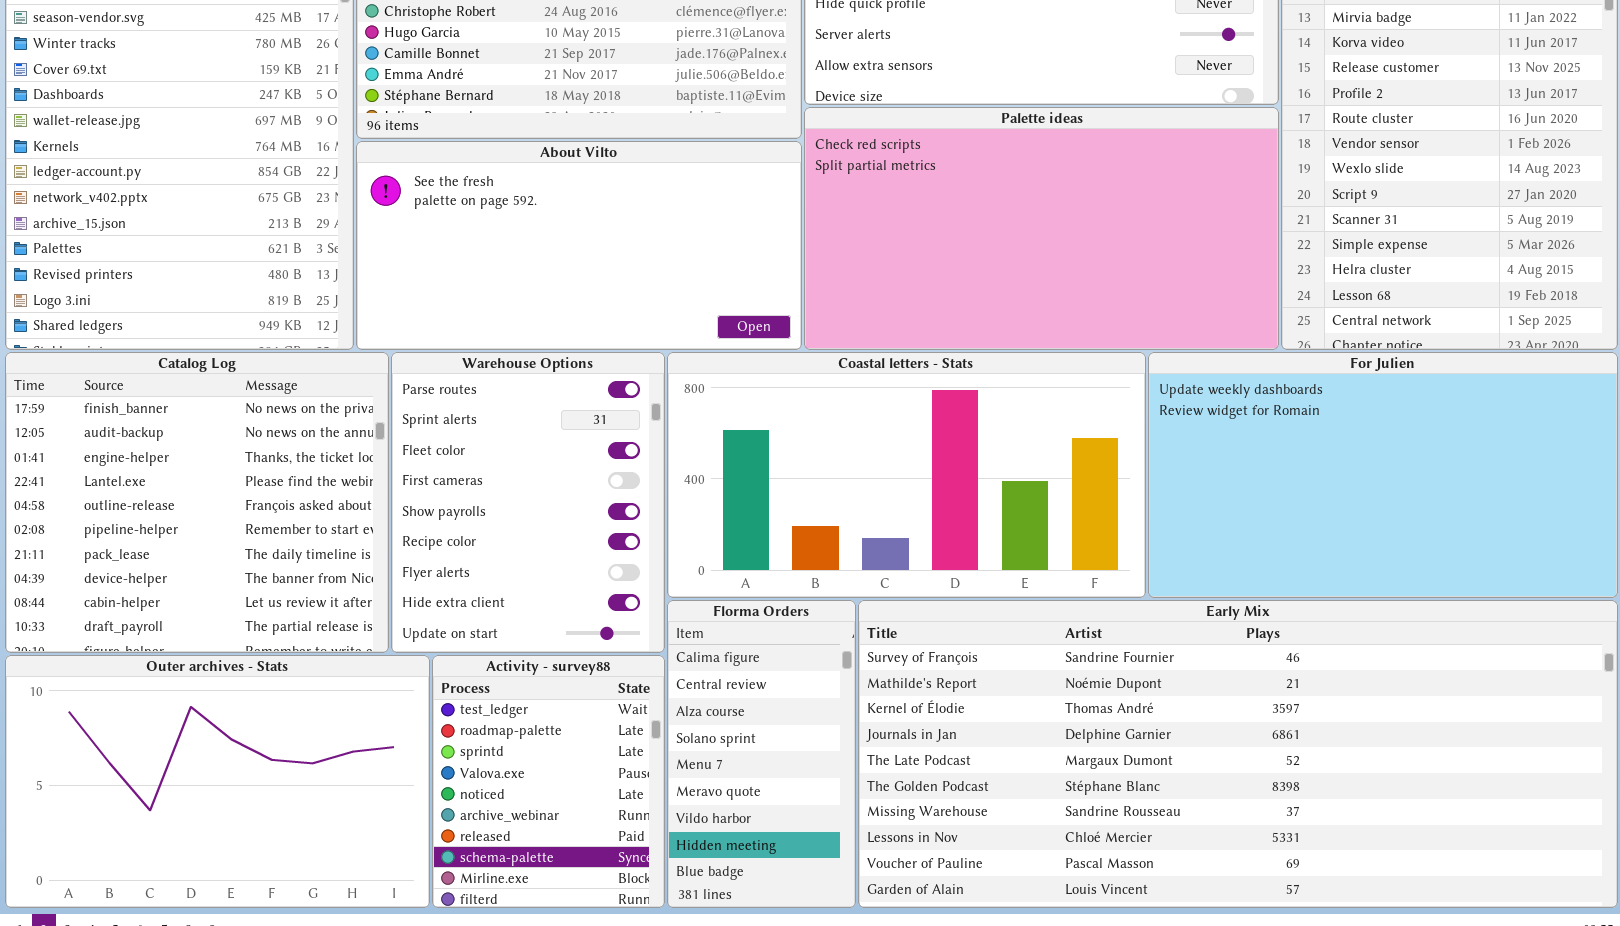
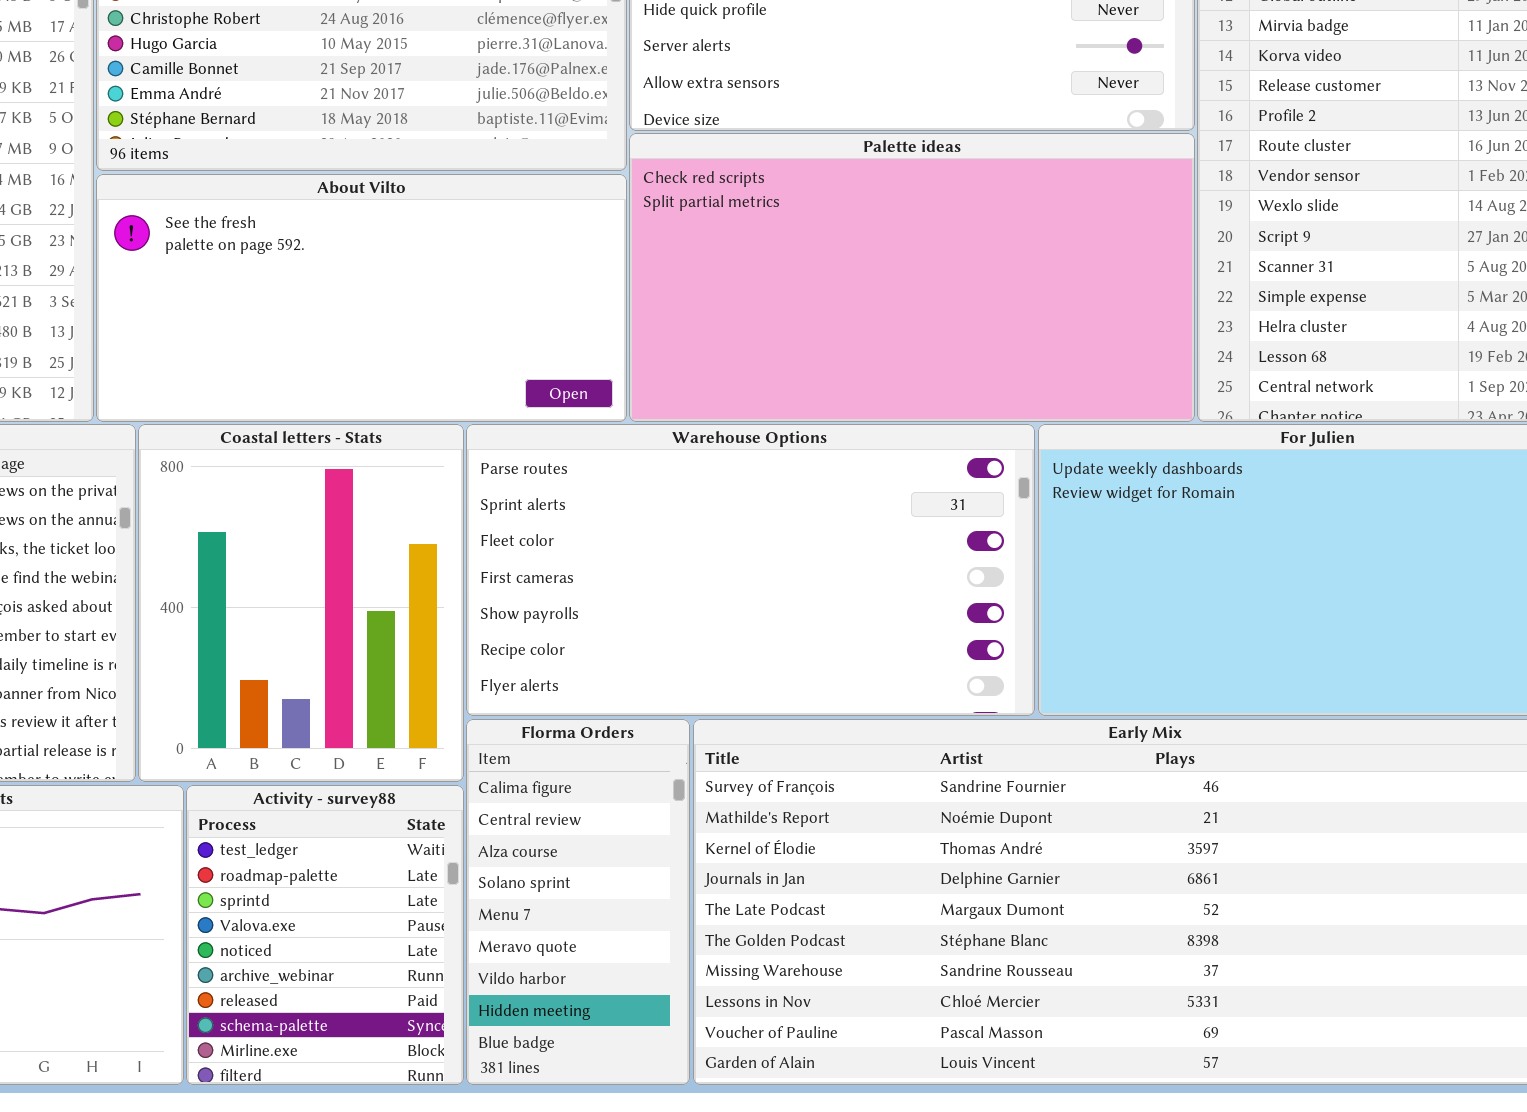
Warehouse Options: [391,352,665,653] -> [466,424,1035,716], moved, resized
Coastal letters - Stats: [667,352,1146,598] -> [138,424,464,782], moved, resized

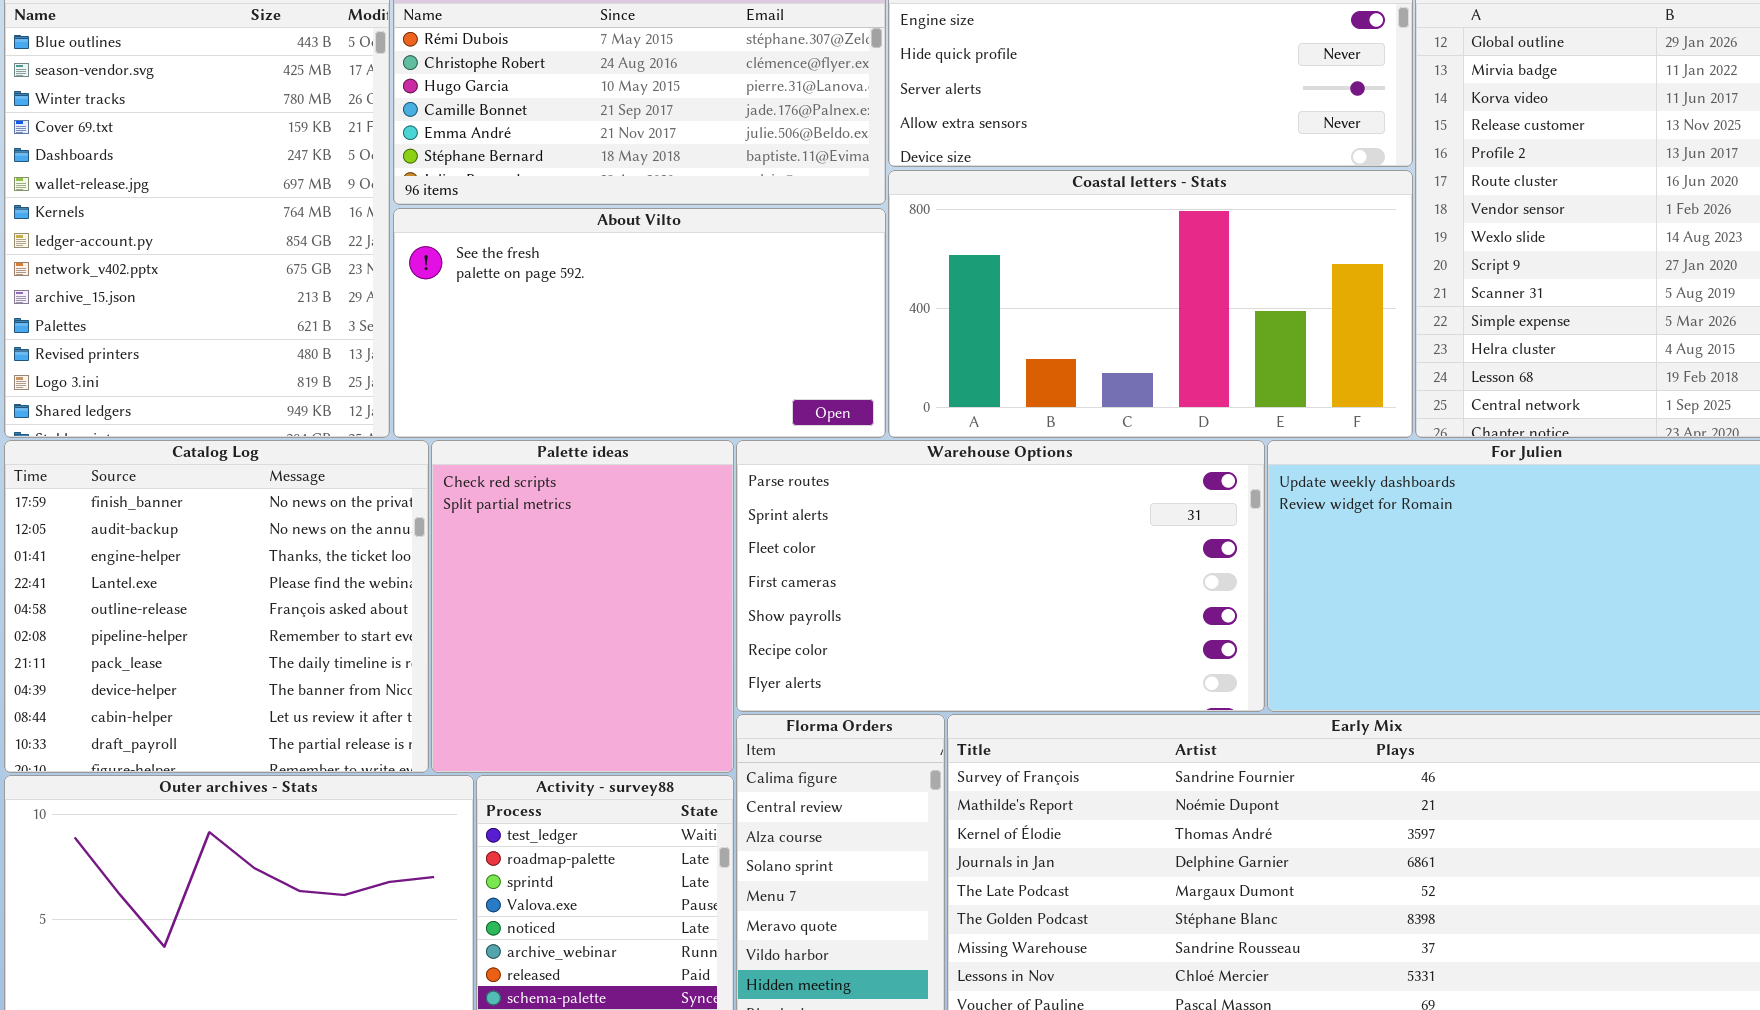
Palette ideas: [629,133,1195,422] -> [431,440,734,773], moved, resized
Coastal letters - Stats: [138,424,464,782] -> [888,170,1413,438], moved, resized

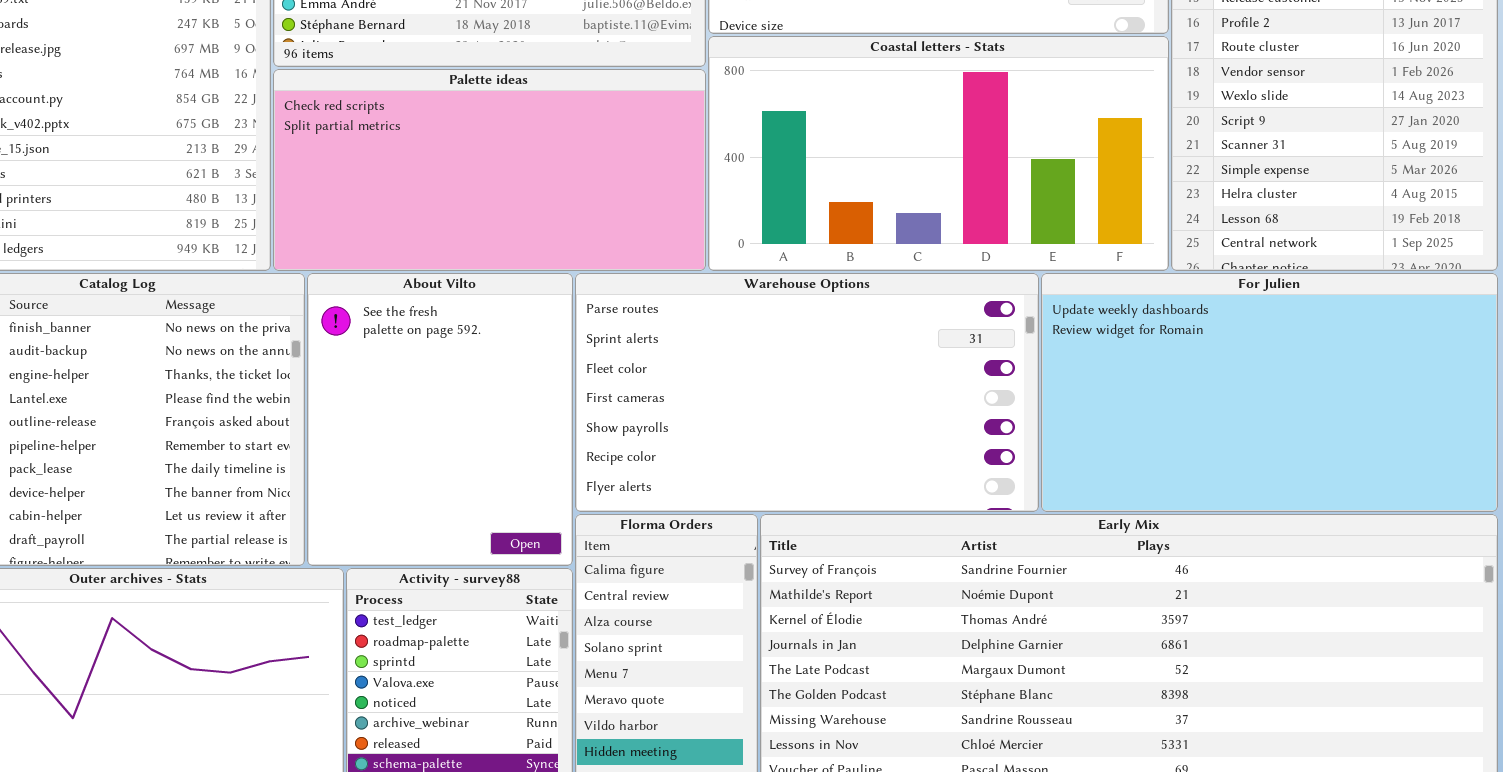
About Vilto: [393,208,886,438] -> [307,273,573,566], moved, resized
Palette ideas: [431,440,734,773] -> [273,69,706,271], moved, resized

